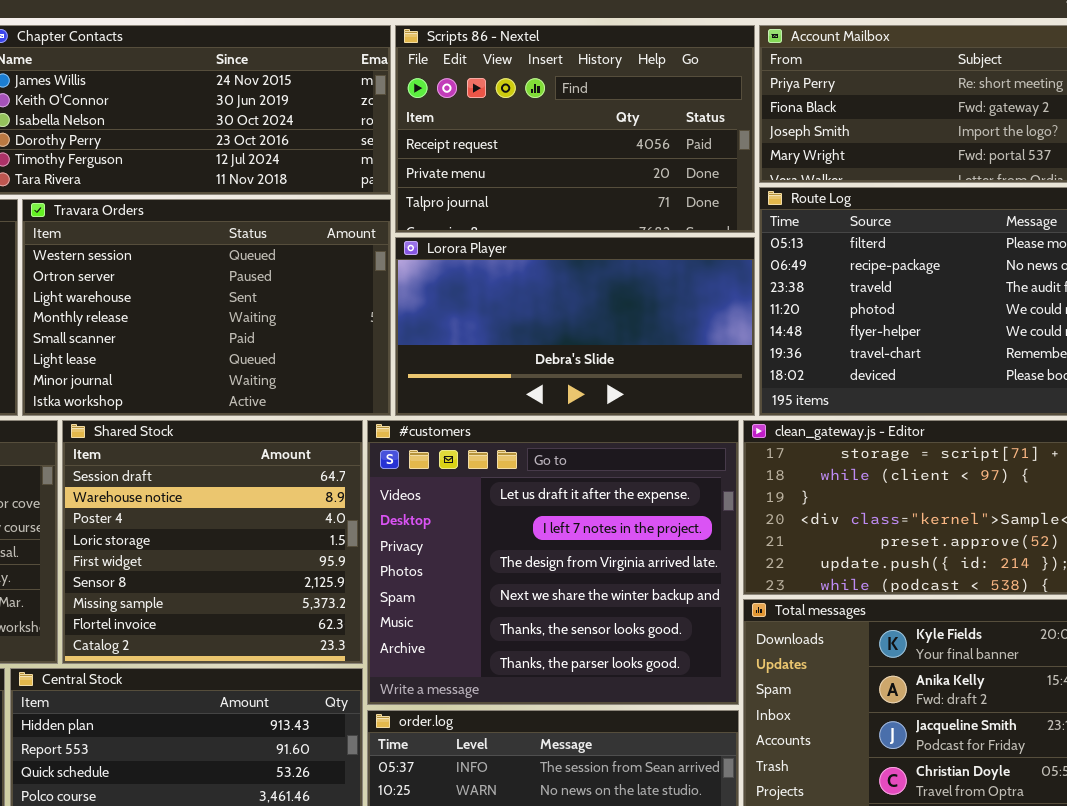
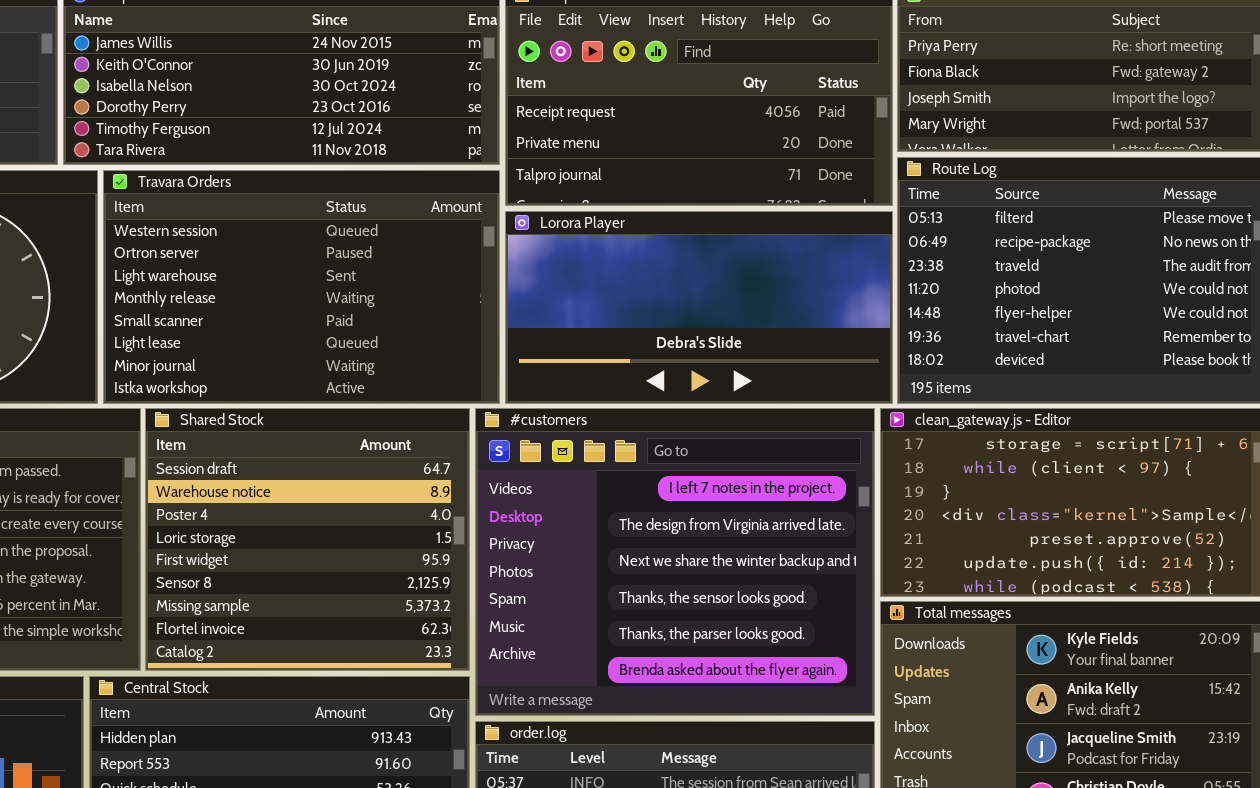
#customers: [367,420,739,705] -> [475,408,875,716], scrolled down 1 row

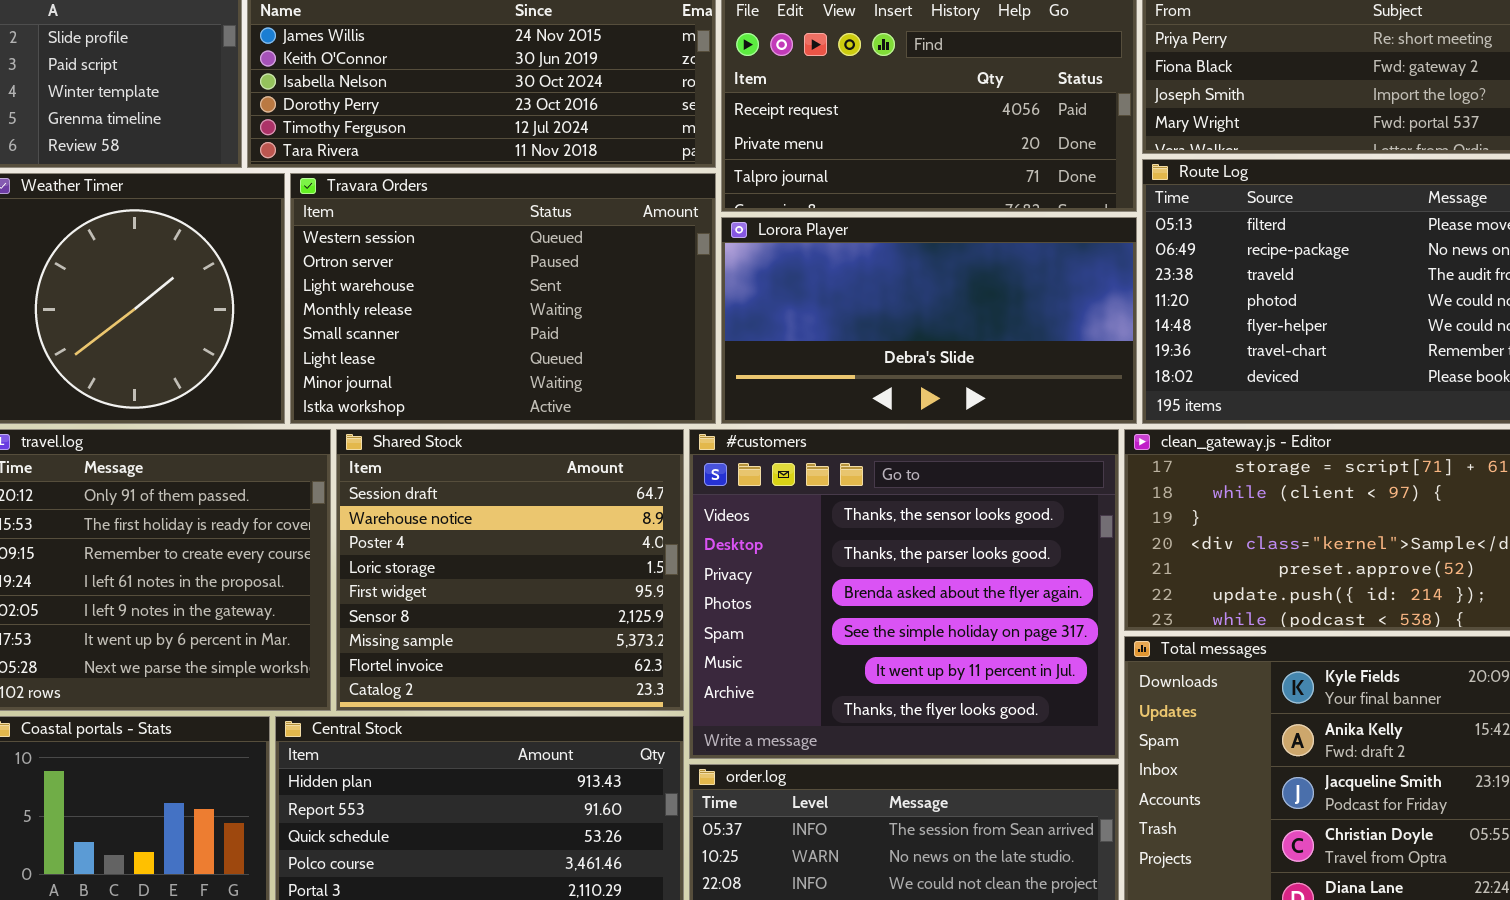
#customers: [475,408,875,716] -> [689,429,1119,759], scrolled down 3 rows

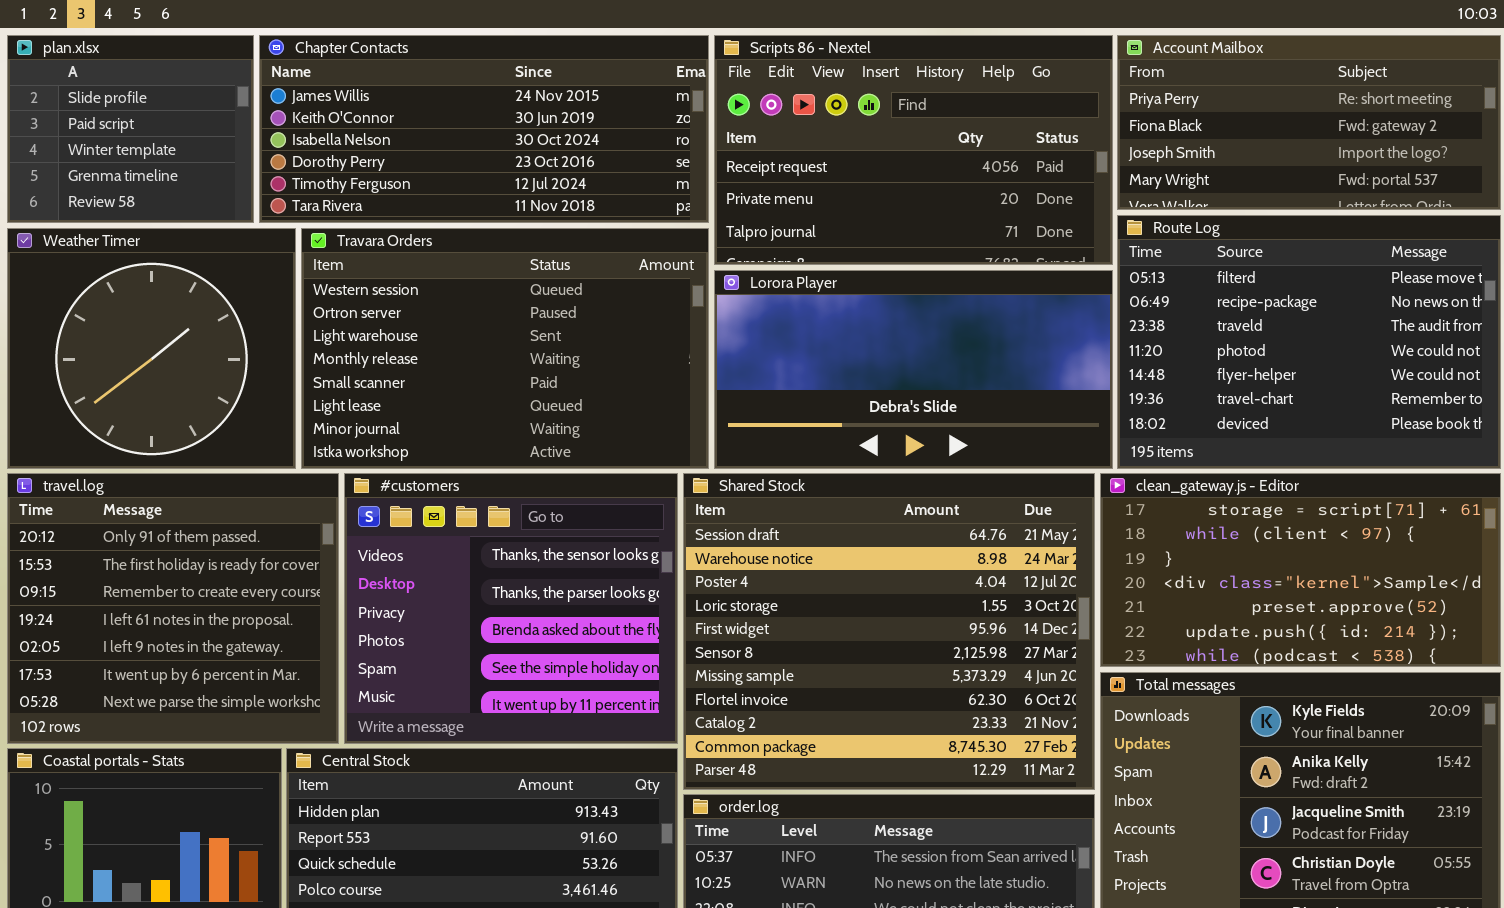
Shared Stock: [336,429,684,711] -> [683,473,1095,790], moved, resized
#customers: [689,429,1119,759] -> [344,473,678,744], moved, resized

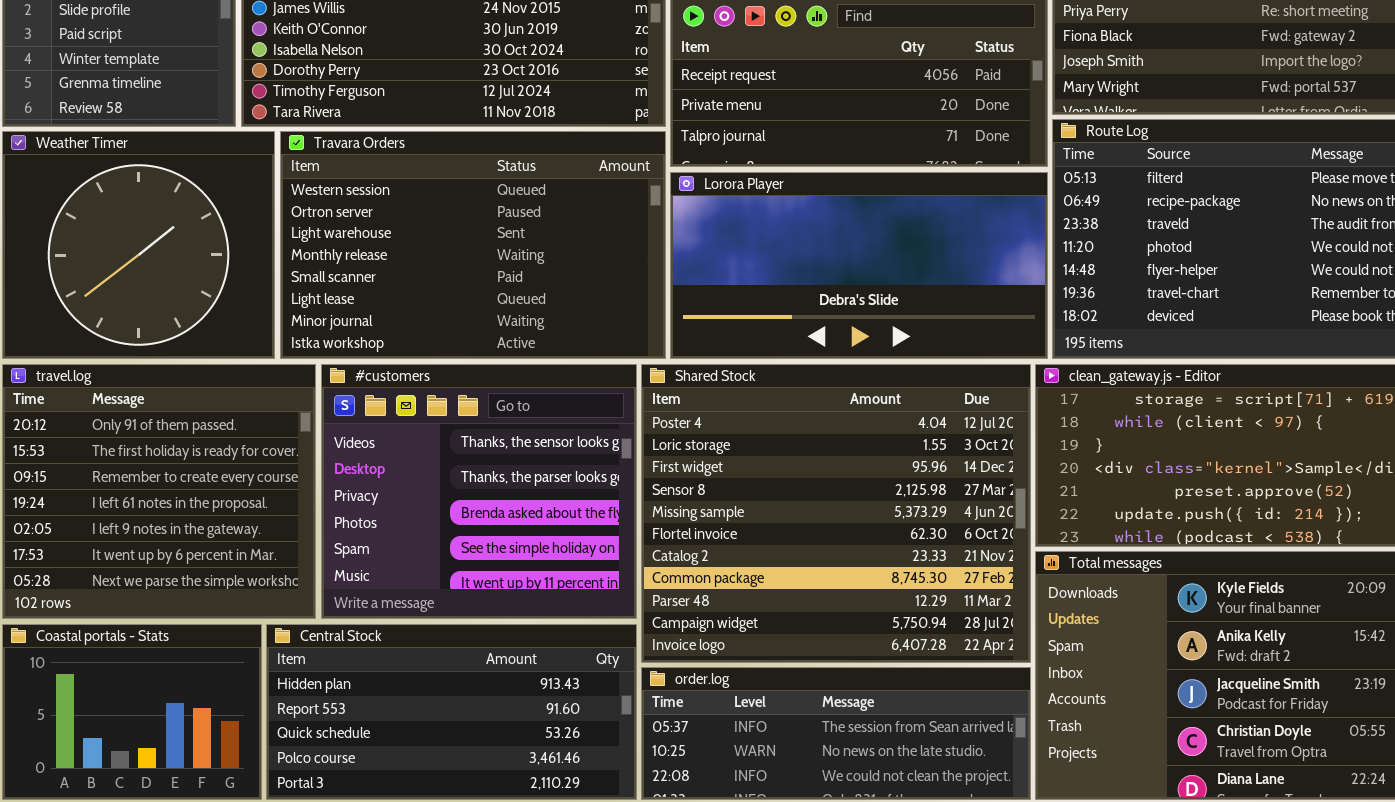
Shared Stock: [683,473,1095,790] -> [641,364,1031,663], scrolled down 2 rows

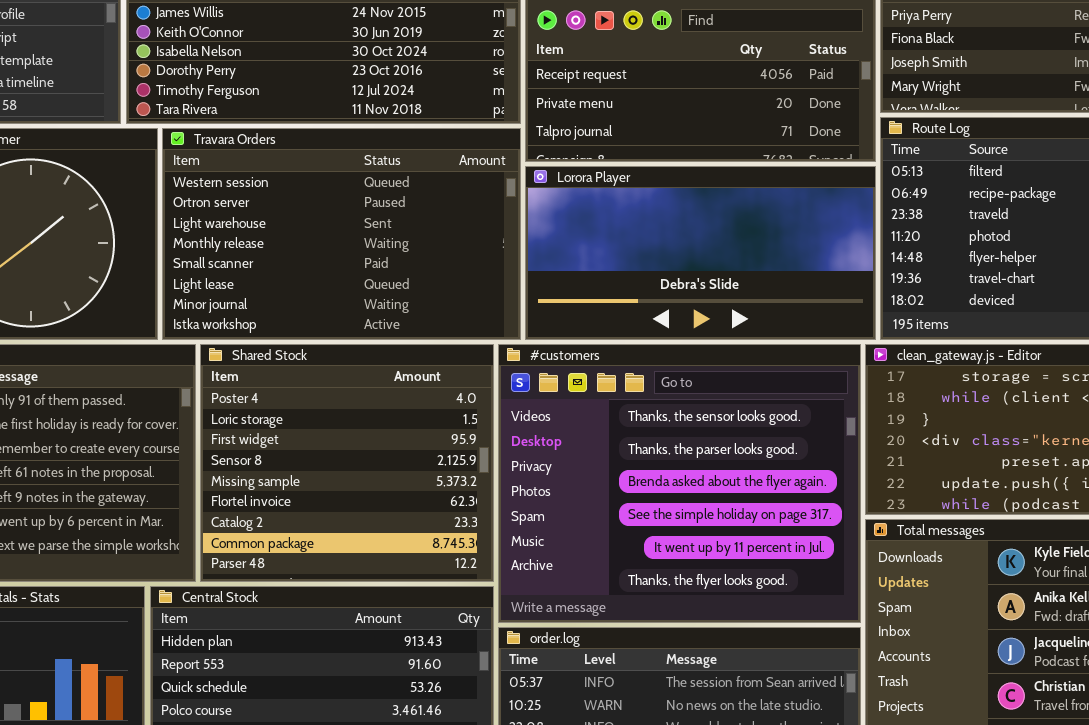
#customers: [321,364,637,619] -> [498,344,861,623], moved, resized
Shared Stock: [641,364,1031,663] -> [200,344,494,582], moved, resized

